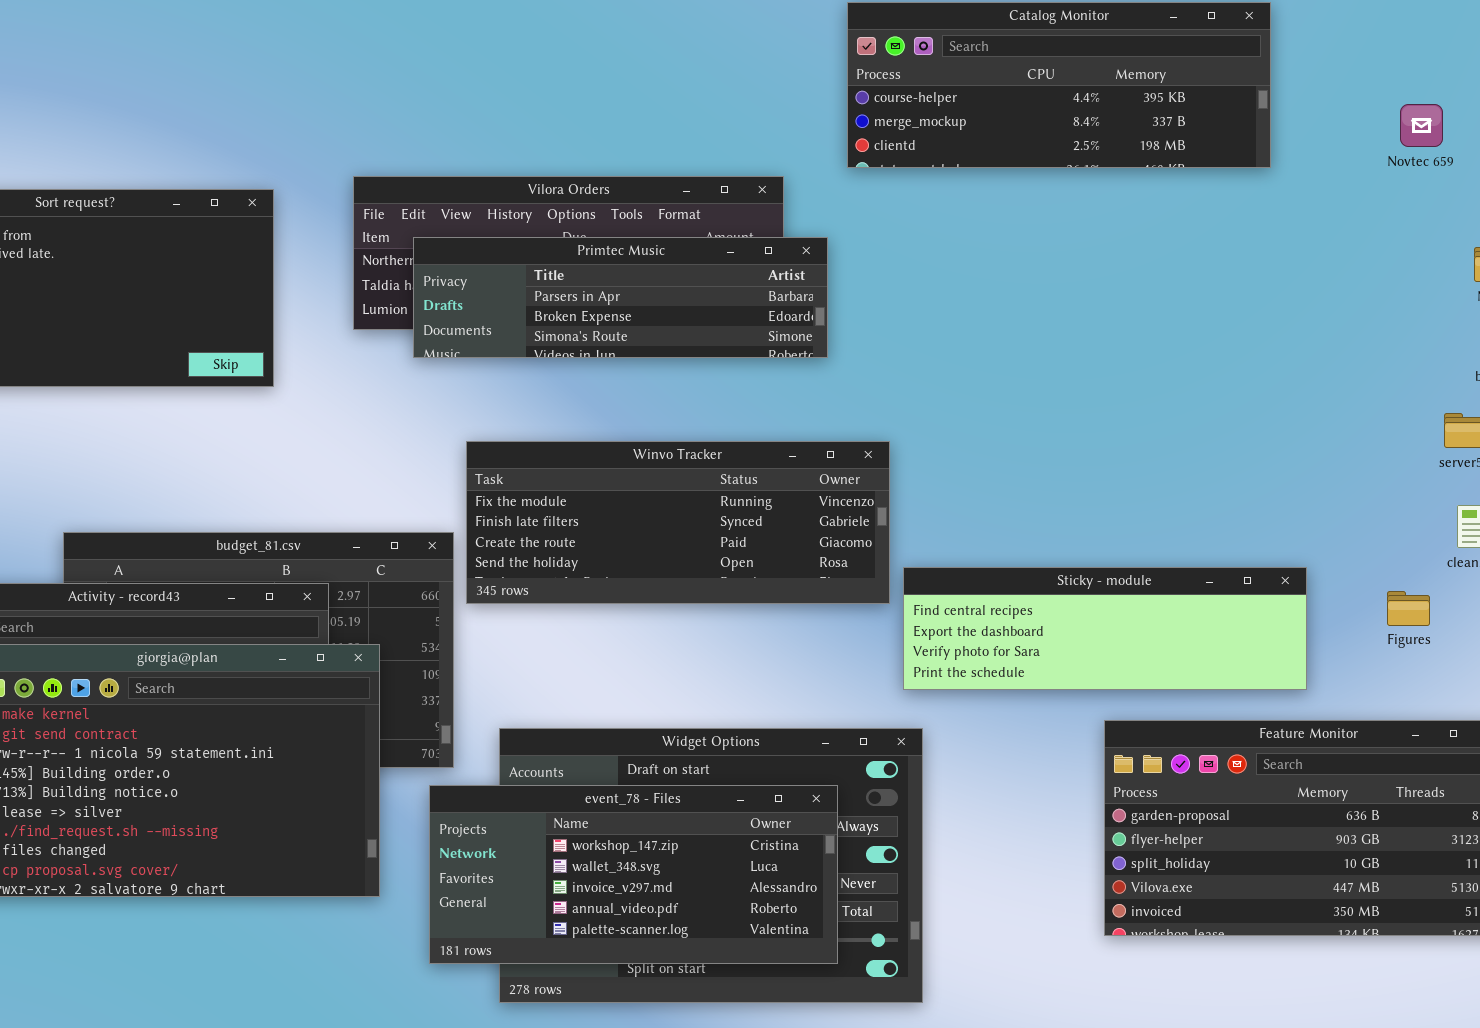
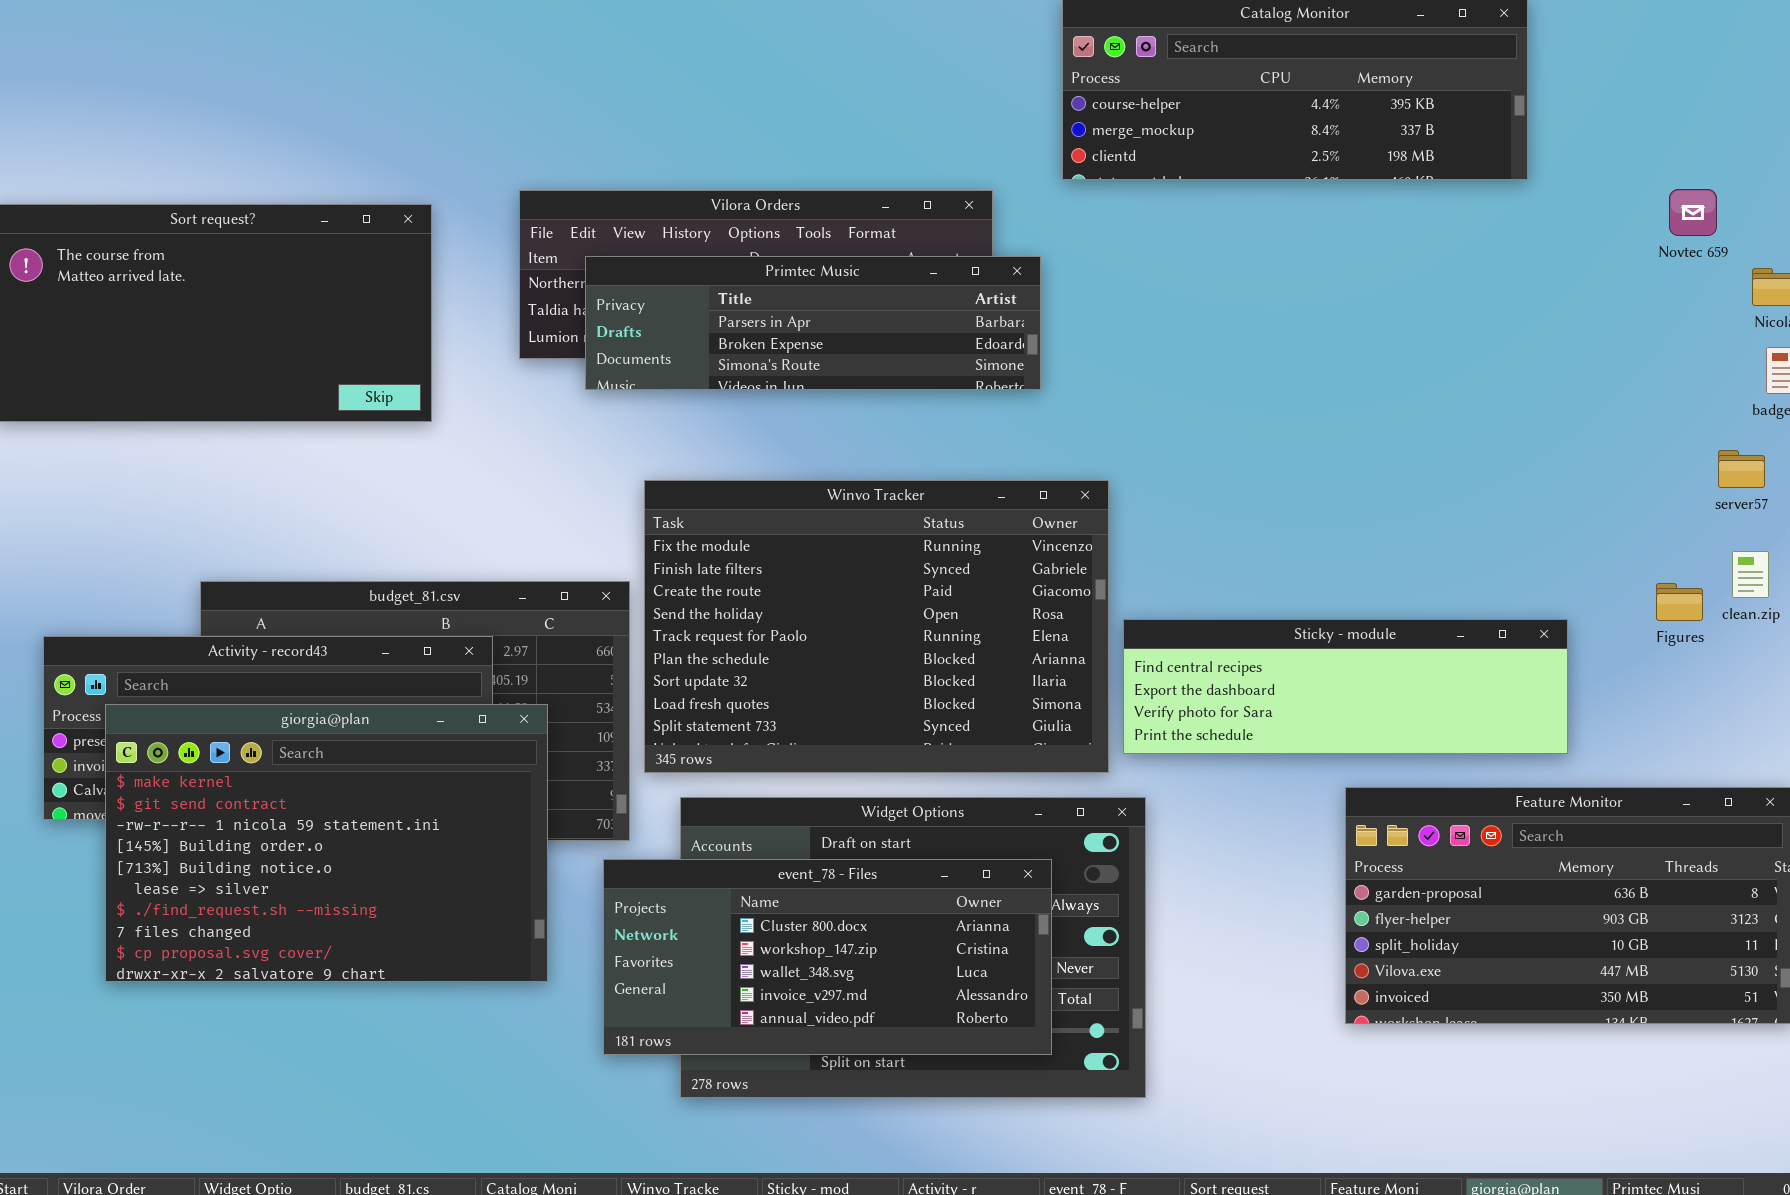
Novtec 659: [1400,104,1443,147] -> [1669,189,1717,236], moved
Winvo Tracker: [466,441,890,604] -> [644,480,1109,773], resized
Figures: [1387,591,1430,626] -> [1656,583,1703,621], moved
event_78 - Files: [429,785,838,964] -> [603,859,1052,1055], scrolled up 1 row

